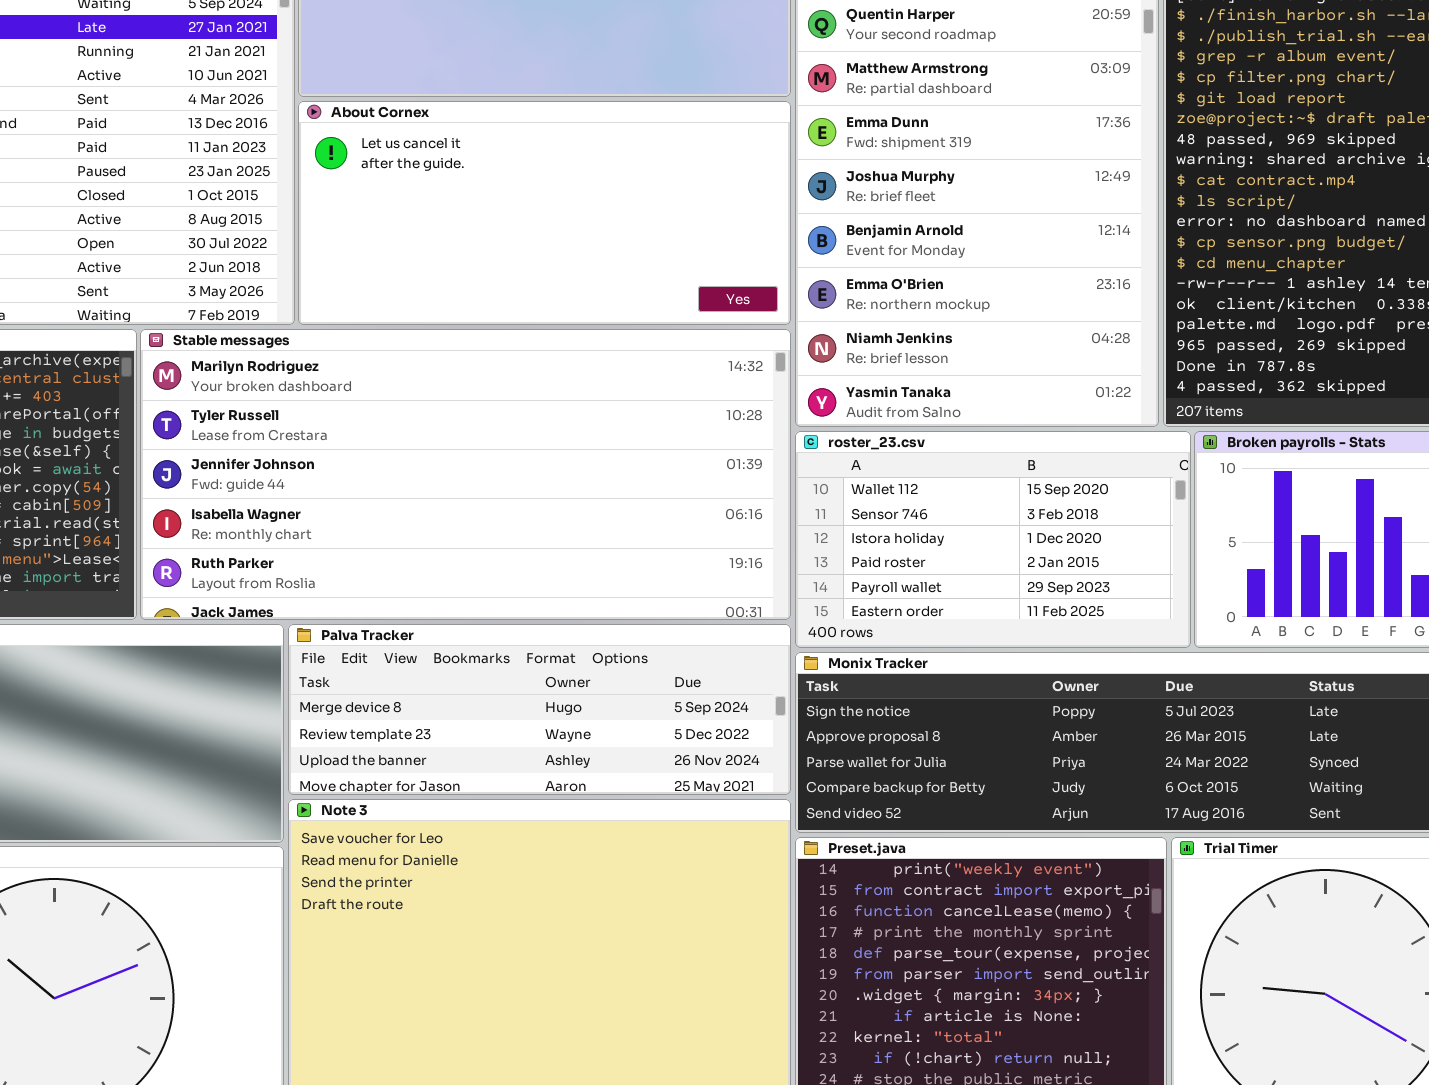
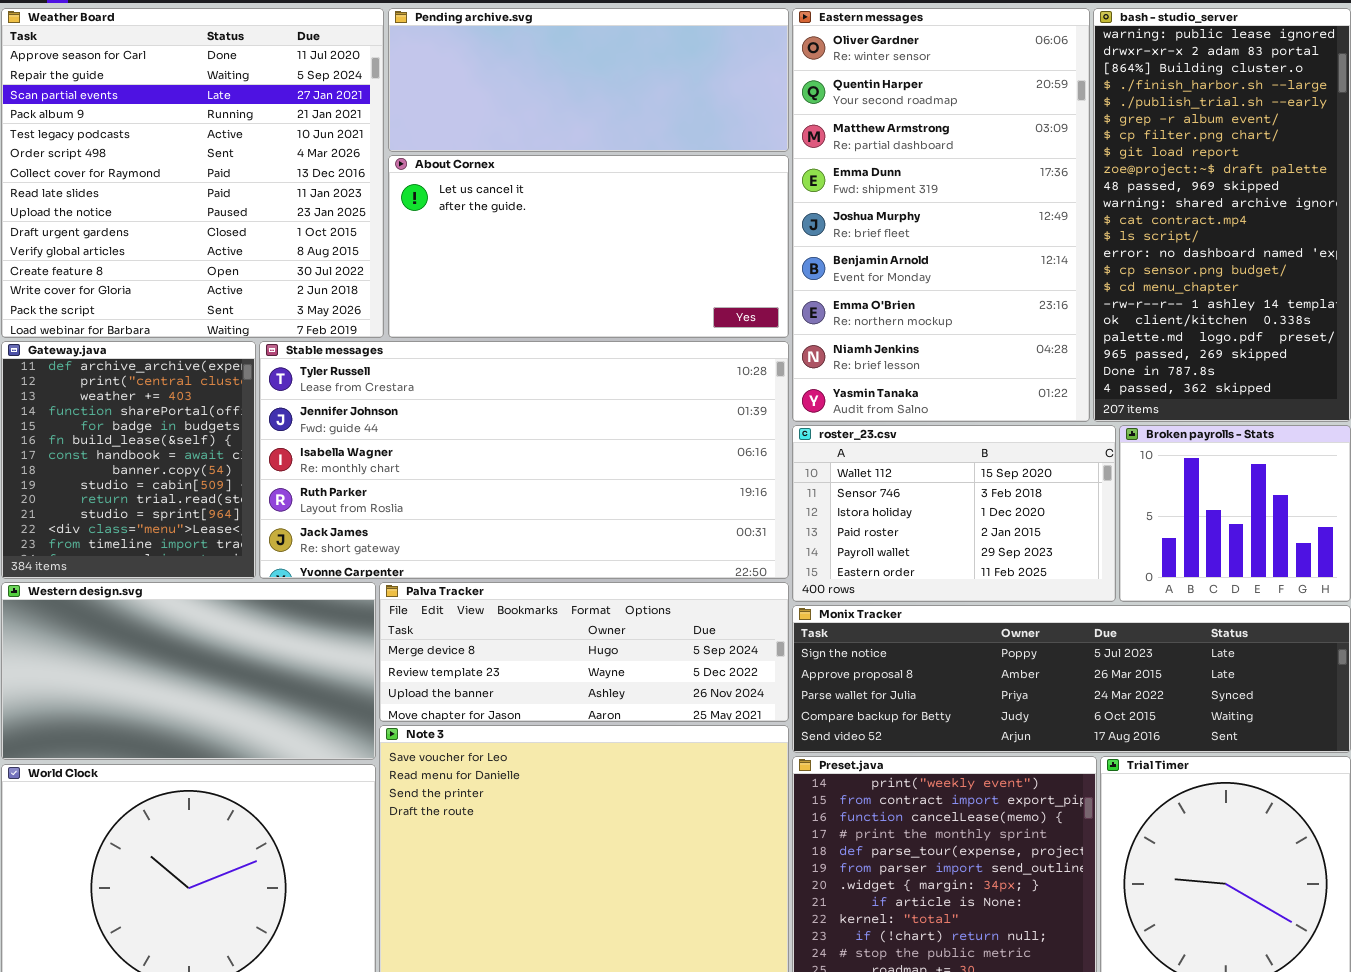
Stable messages: [140,329,791,620] -> [259,341,789,579], scrolled down 1 row

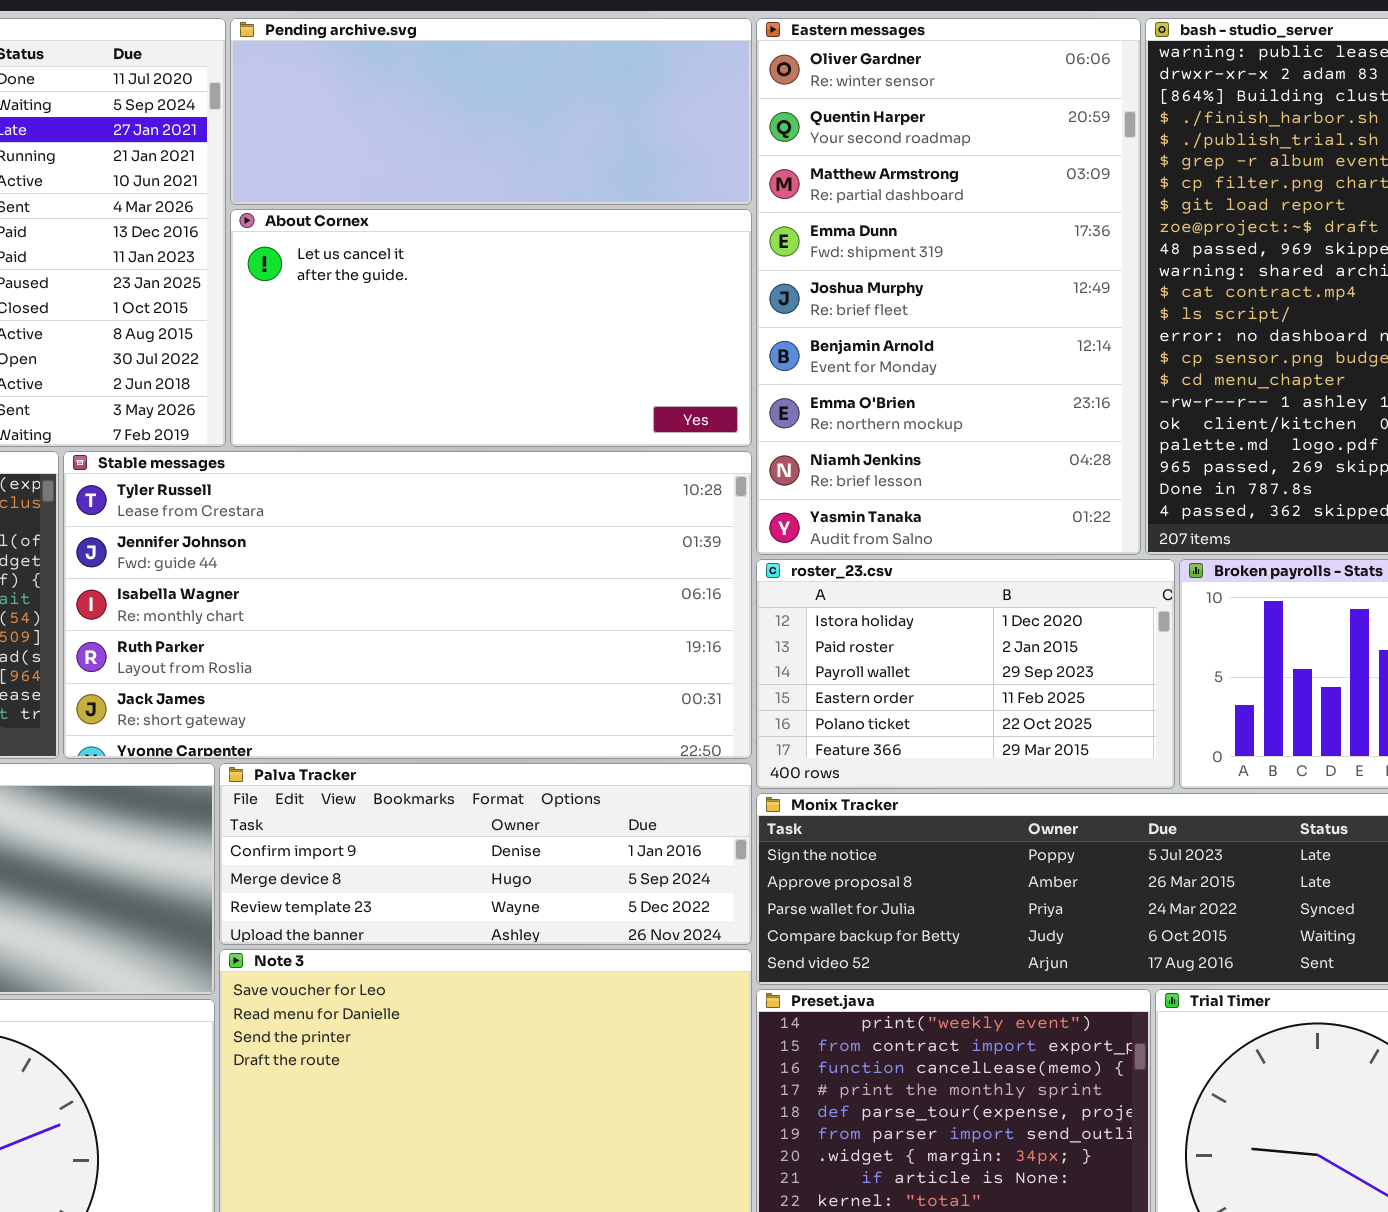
roster_23.csv: [792,425,1116,602] -> [756,559,1175,789], scrolled down 2 rows
Palva Tracker: [379,582,789,722] -> [219,763,752,945], scrolled up 1 row

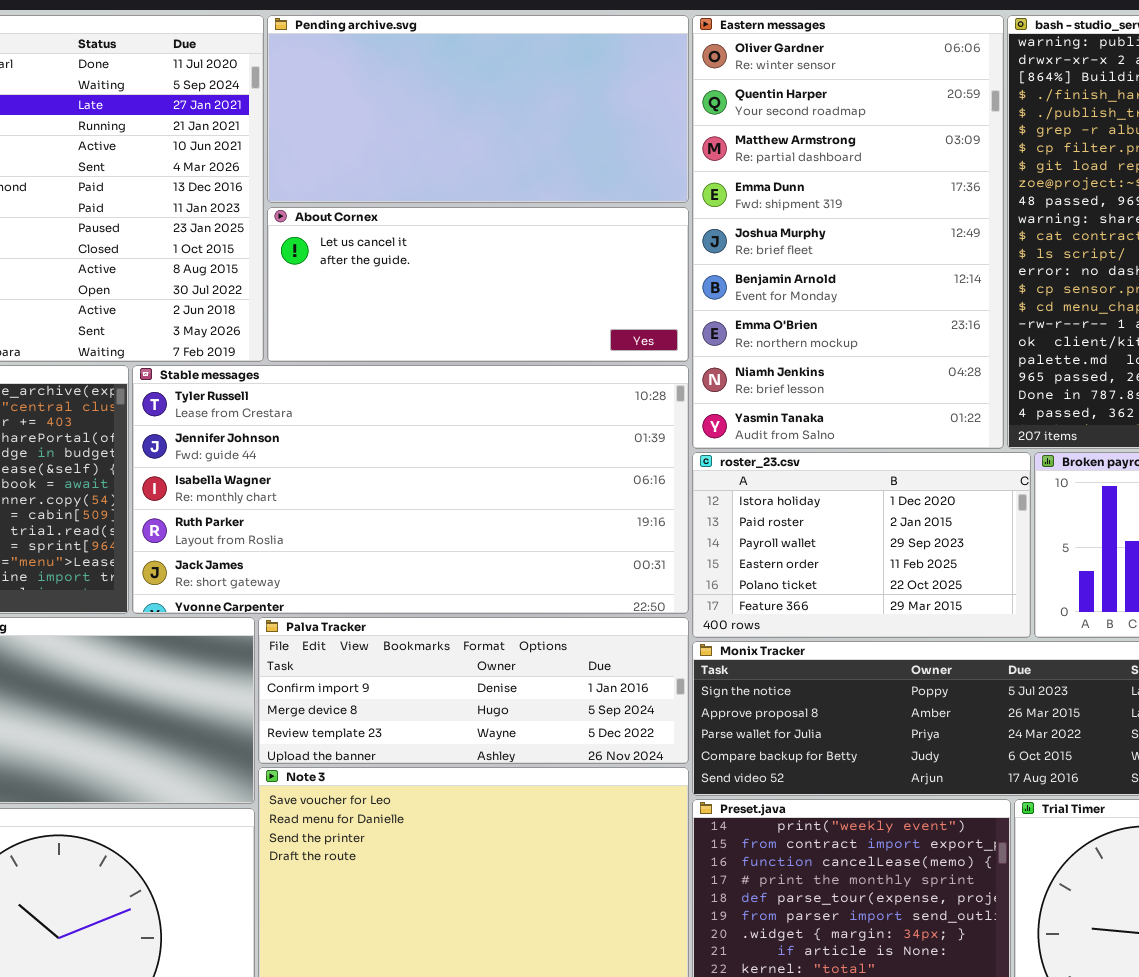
Pending archive.svg: [230,18,752,205] -> [267,15,689,203], resized
About Cornex: [230,209,752,447] -> [267,207,689,362], resized

